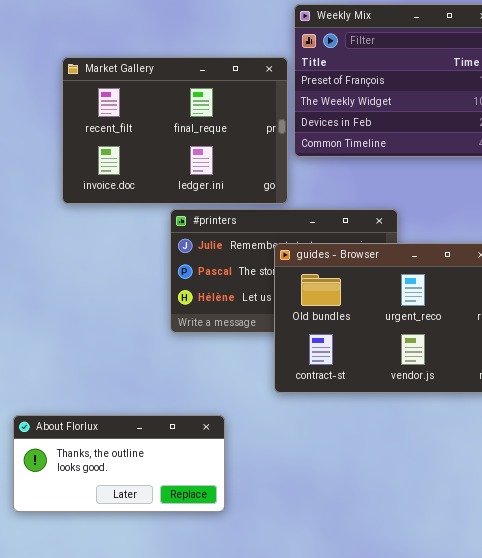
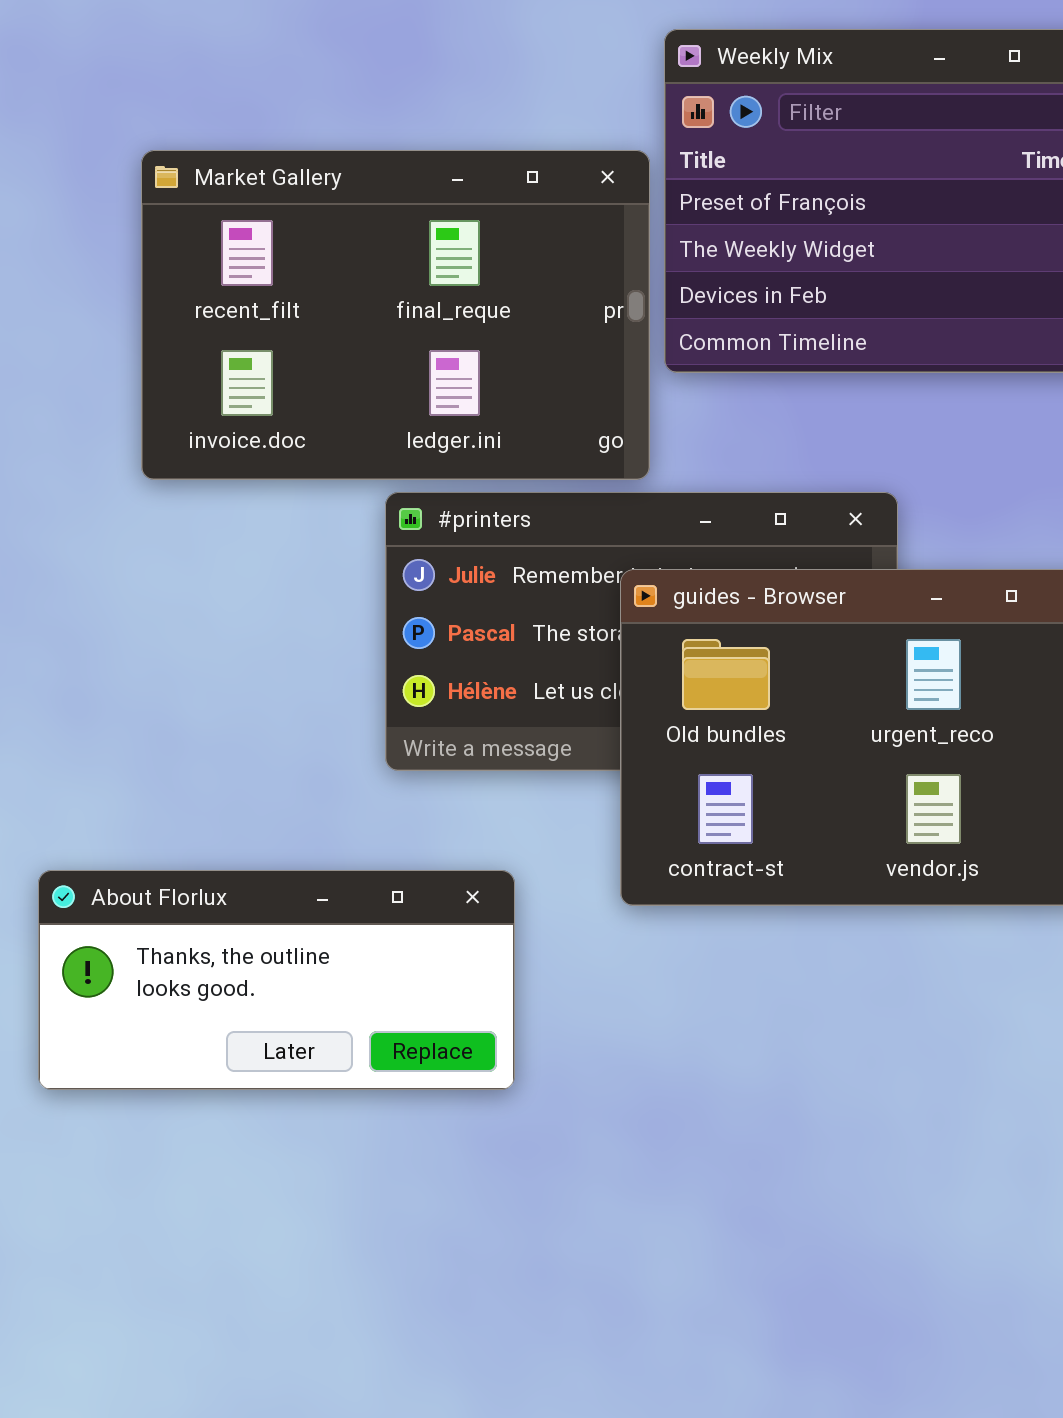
About Florlux: [13,415,225,512] -> [38,870,515,1090], moved

